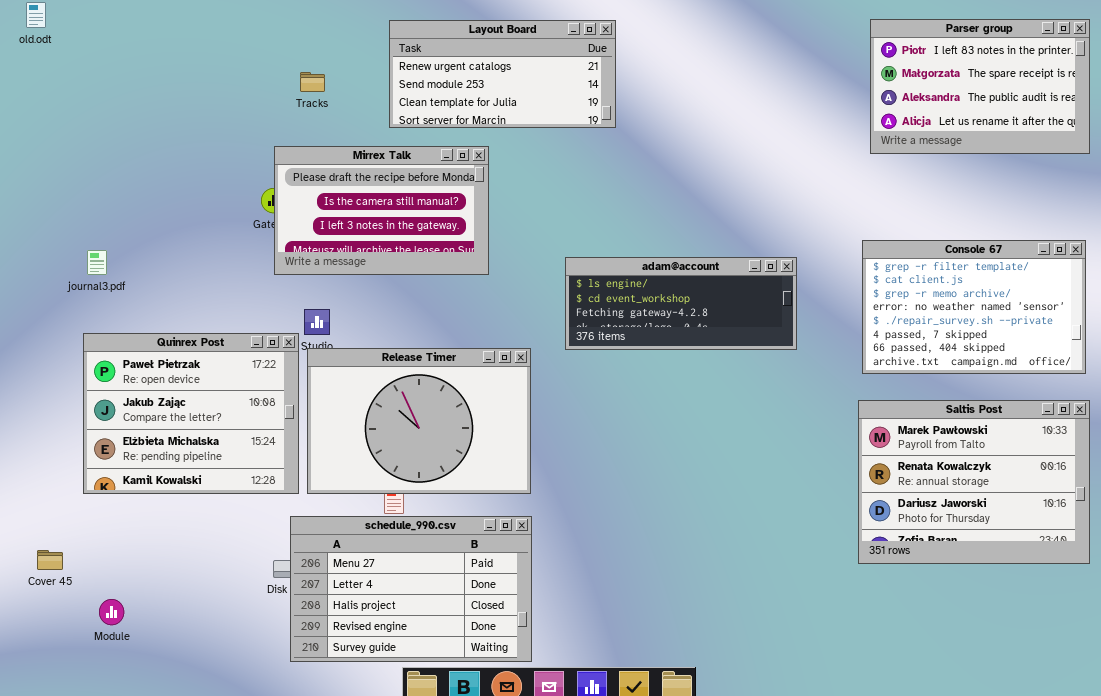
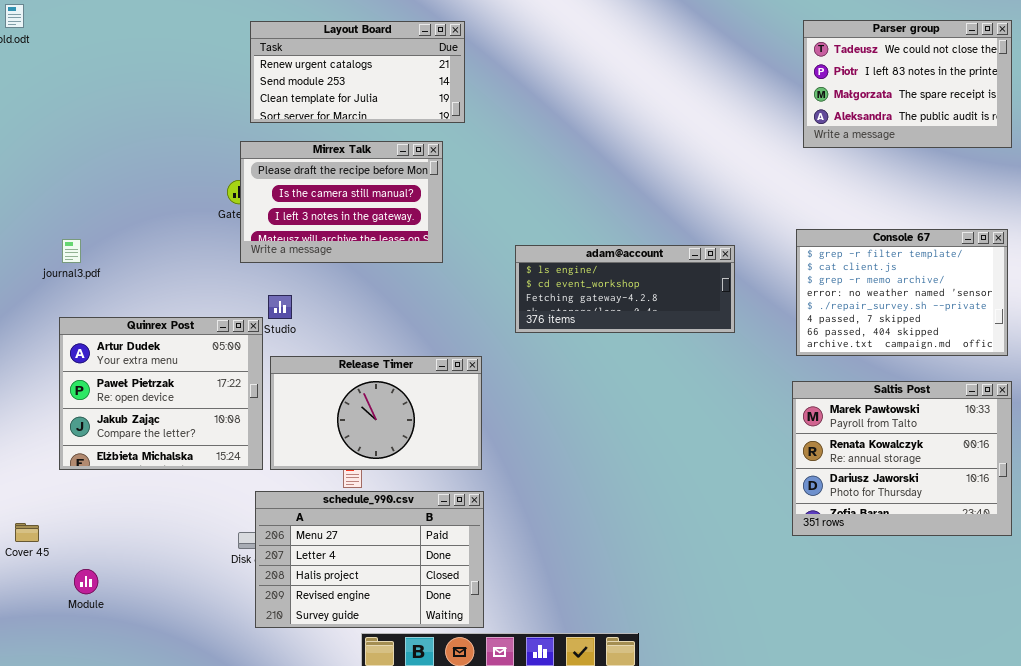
Parser group: [870,19,1090,154] -> [803,20,1012,148], scrolled up 1 row
Layout Board: [389,20,616,128] -> [250,21,465,123], moved
Quinrex Post: [83,333,299,494] -> [59,317,263,470], scrolled up 1 row
Release Timer: [307,348,531,494] -> [270,356,482,470], resized

